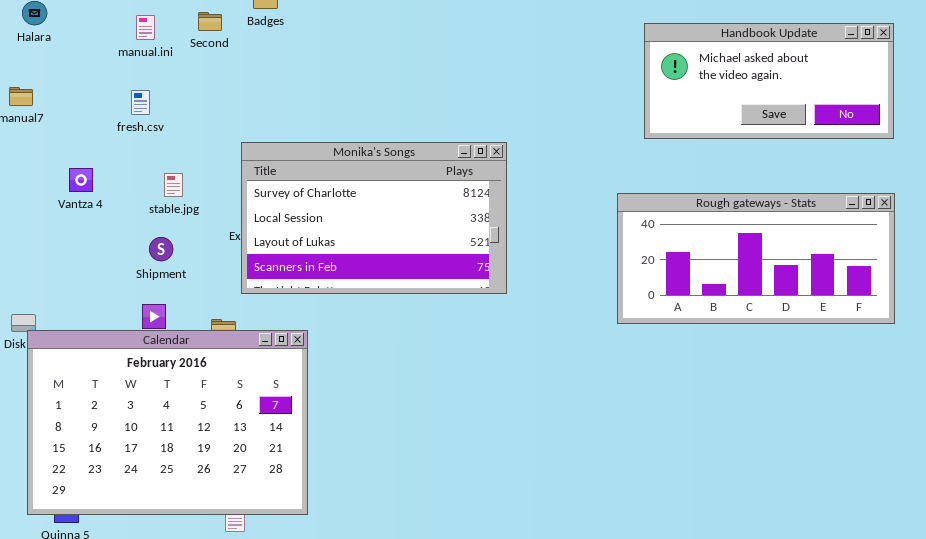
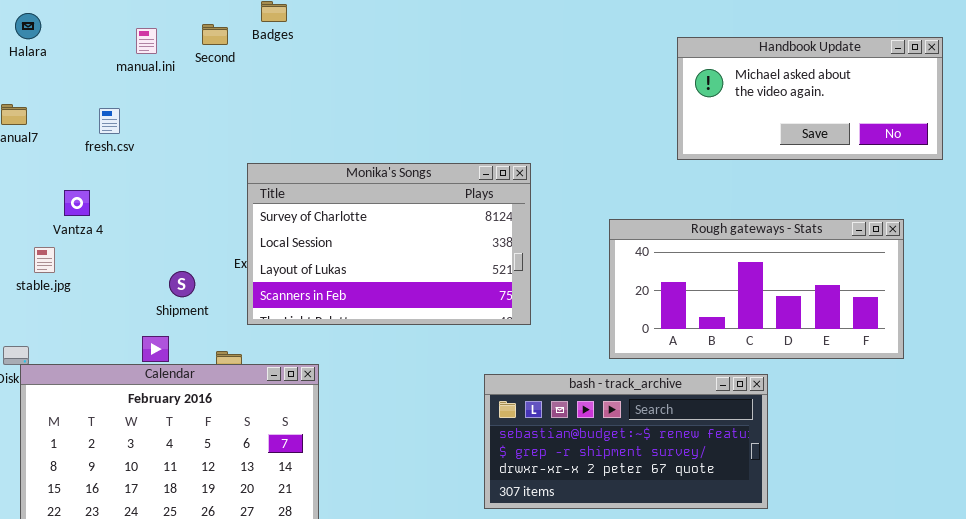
fresh.csv: [131,90,150,115] -> [99,108,120,134], moved
stable.jpg: [164,173,183,197] -> [34,247,55,273], moved
Rough gateways - Stats: [617,193,895,324] -> [609,219,904,359], moved
Shipment: [149,237,173,261] -> [169,271,195,297], moved
bash - track_archive: none -> [484,374,768,509], opened

